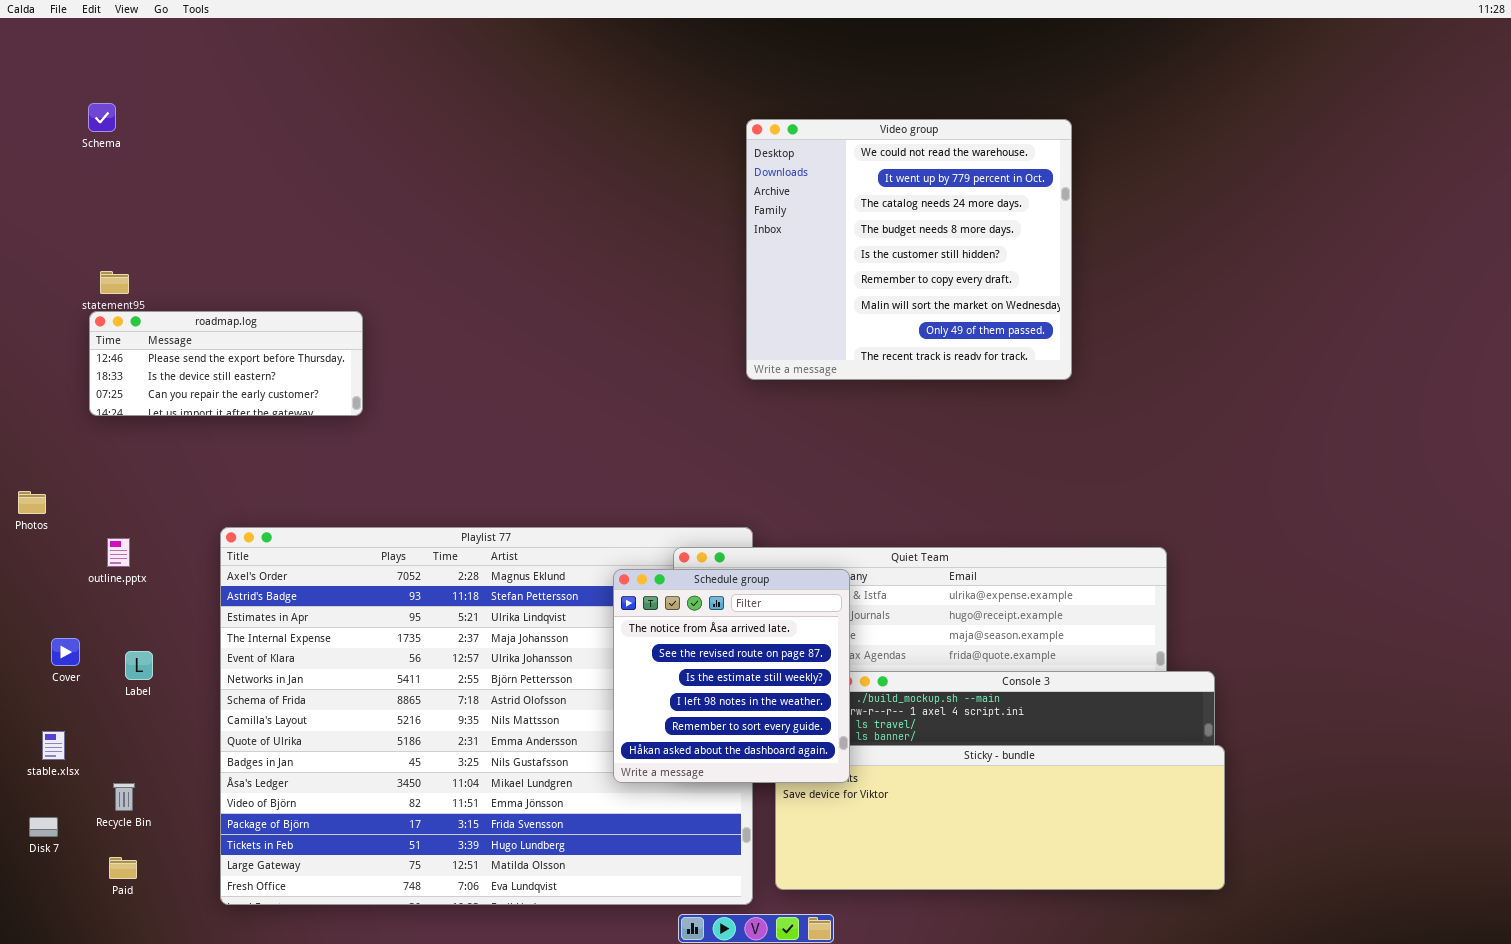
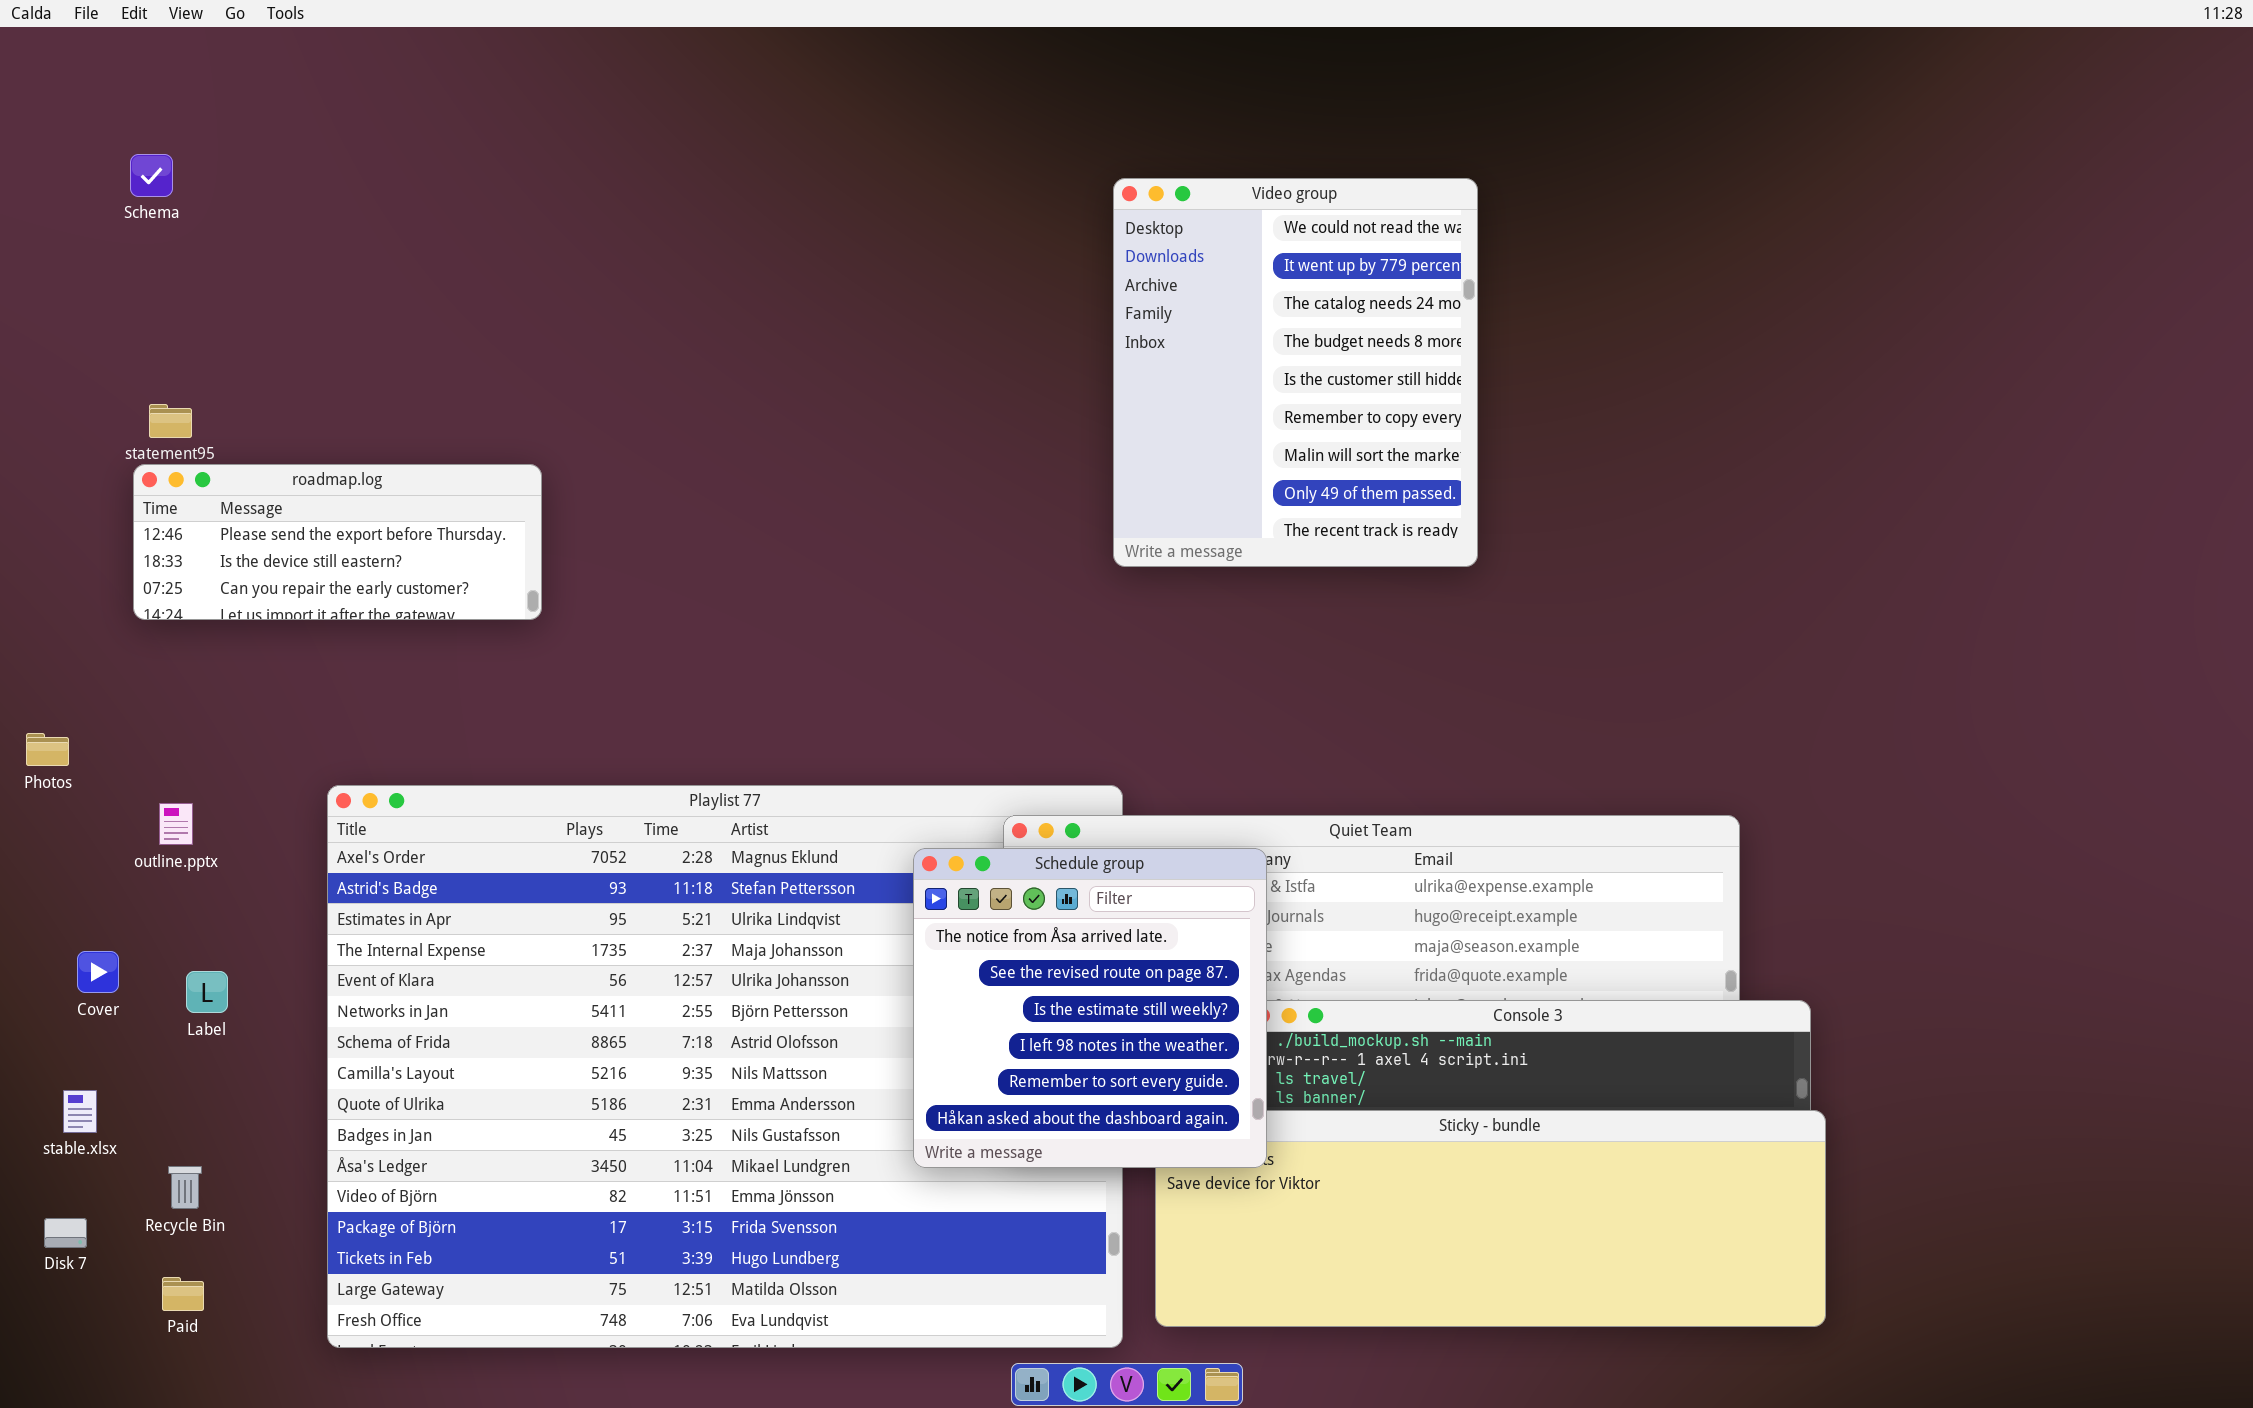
Video group: [746,119,1072,380] -> [1113,178,1478,567], resized

